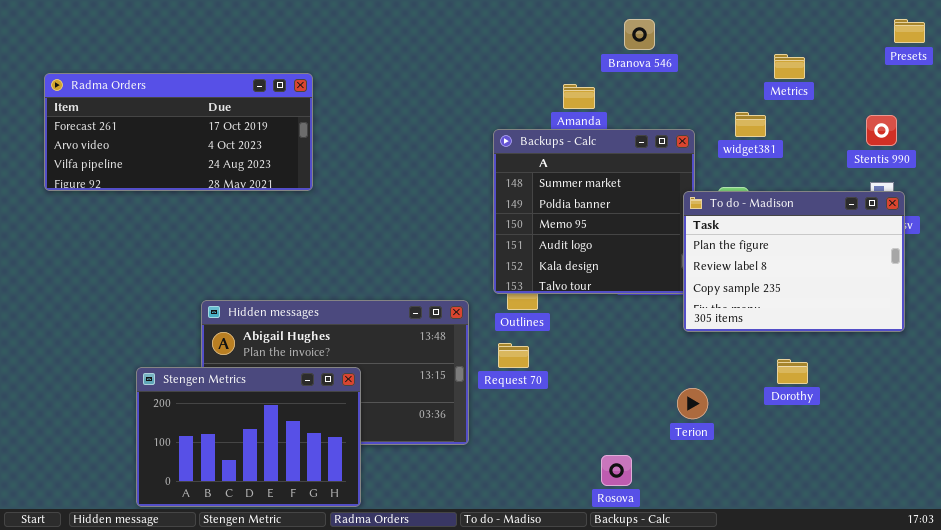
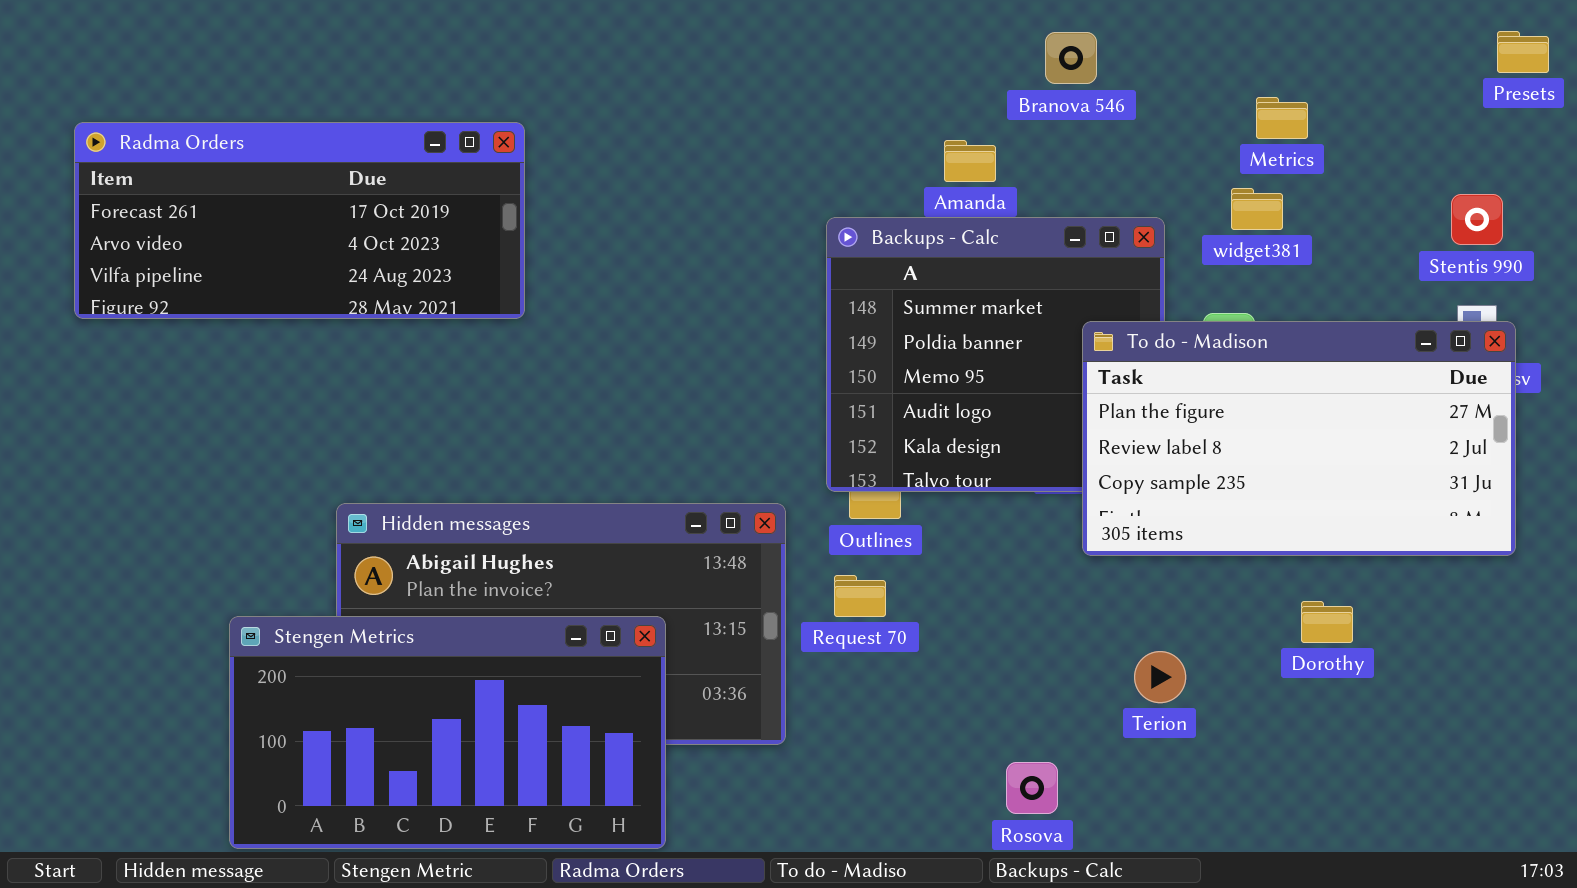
Metrics: [774,54,805,79] -> [1256,97,1308,139], moved
To do - Madison: [683,191,905,332] -> [1082,321,1516,556], resized
Stengen Metrics: [136,367,361,507] -> [229,616,666,849], resized

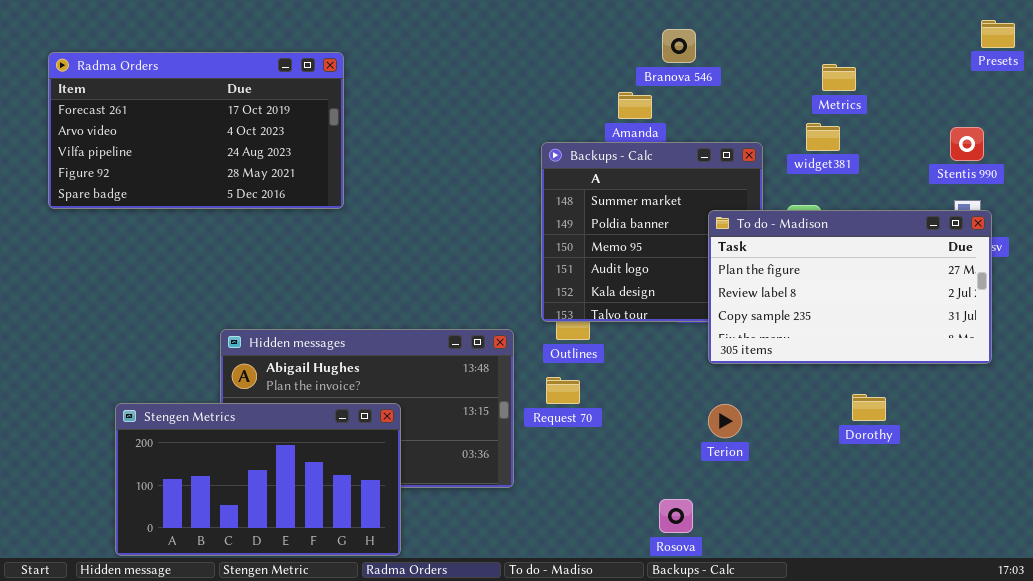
Branova 546: [1045,32,1097,84] -> [662,29,696,63], moved
Radma Orders: [74,122,525,319] -> [48,52,344,209], resized
Stengen Metrics: [229,616,666,849] -> [115,403,401,556], moved
Terion: [1134,651,1186,703] -> [708,404,742,438], moved

